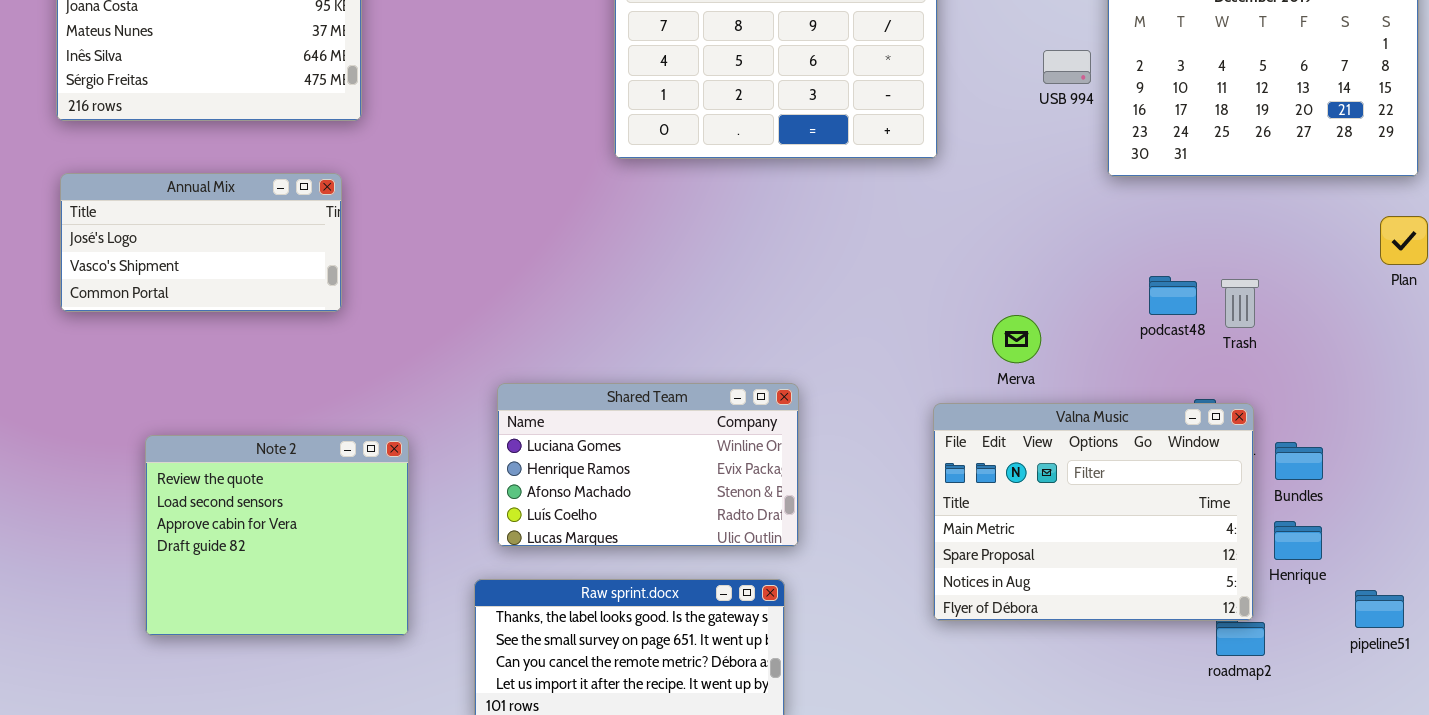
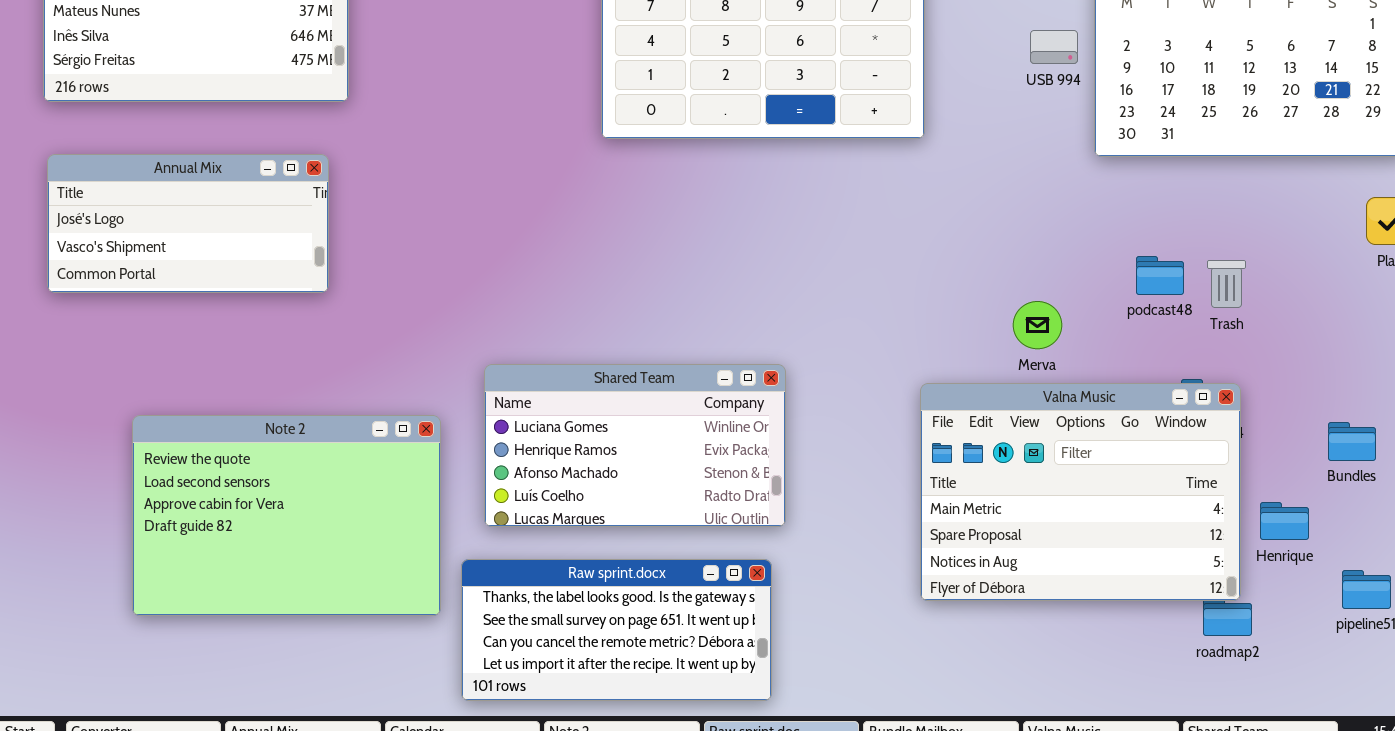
Merva: [992,315,1041,363] -> [1013,301,1062,349], moved
Note 2: [145,435,409,636] -> [132,415,441,616], resized
Bundles: [1275,442,1323,480] -> [1328,422,1376,461], moved

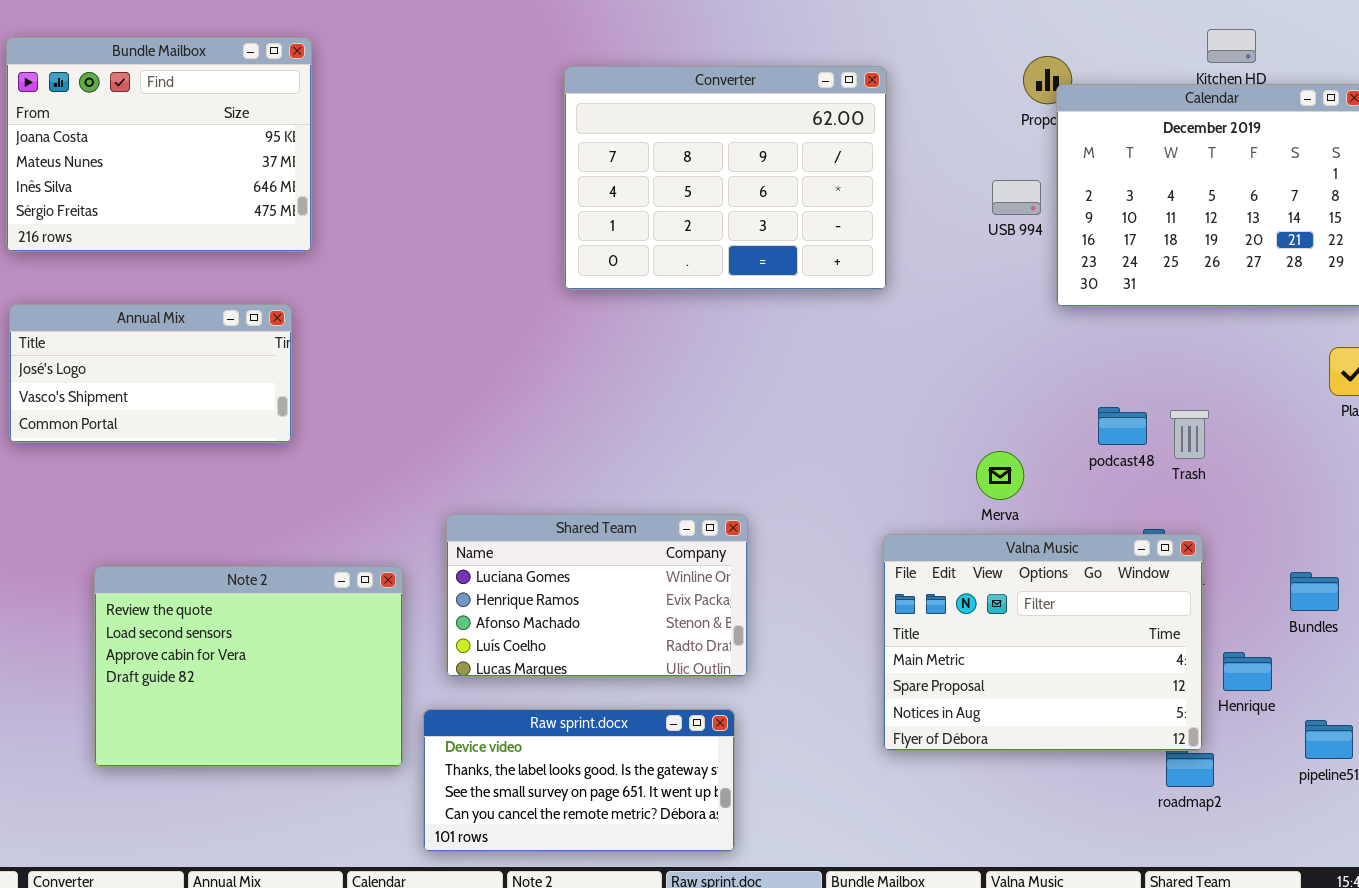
Raw sprint.docx: [461,559,772,701] -> [423,709,735,852], scrolled up 1 row

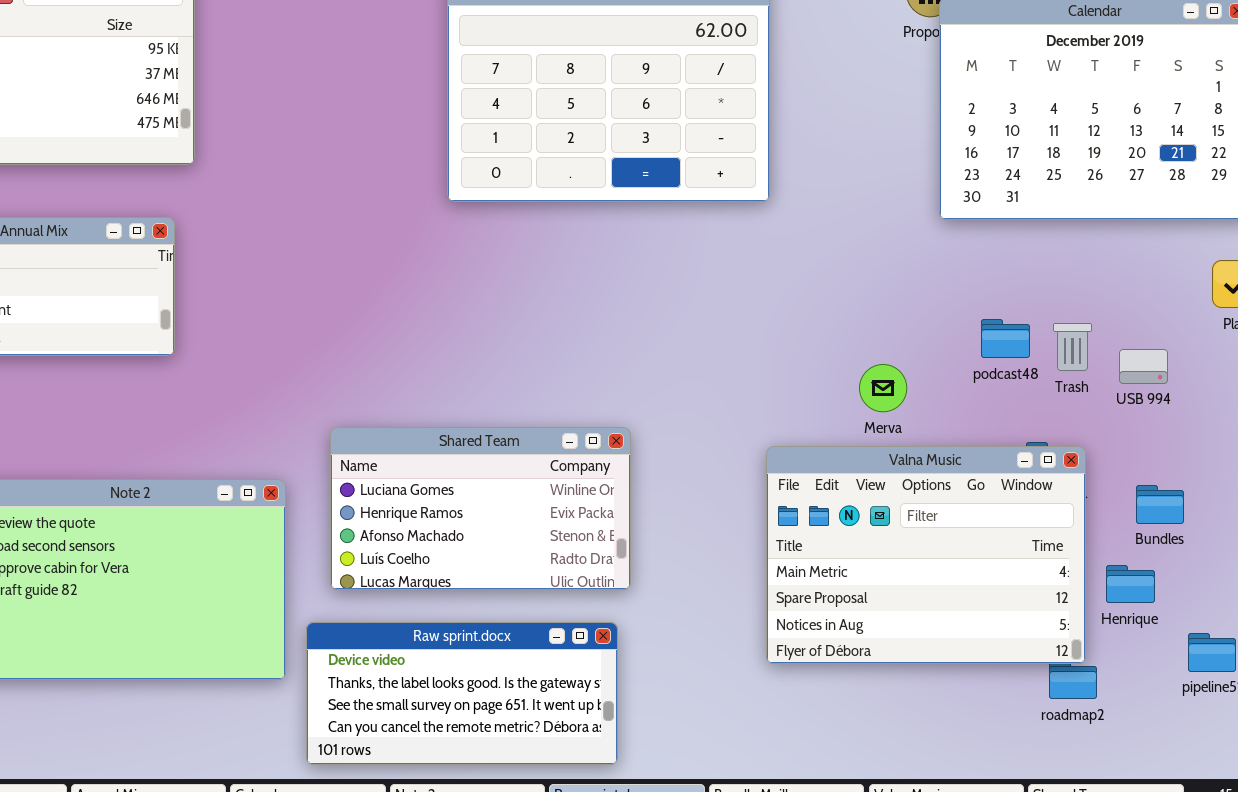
USB 994: [992,180,1041,215] -> [1119,349,1168,384], moved
Bundles: [1290,572,1339,611] -> [1136,485,1184,524], moved

